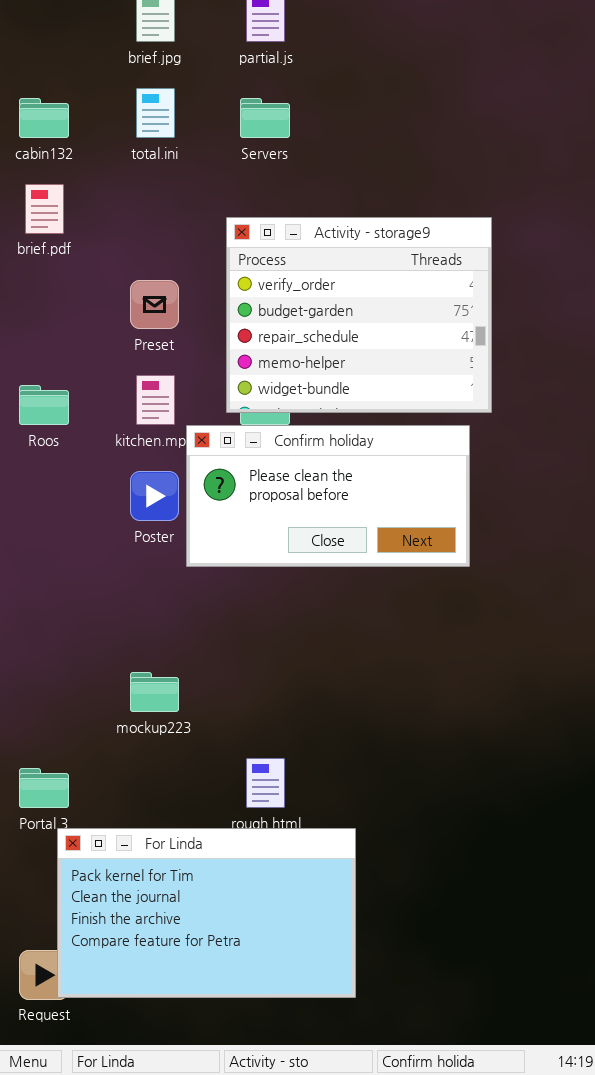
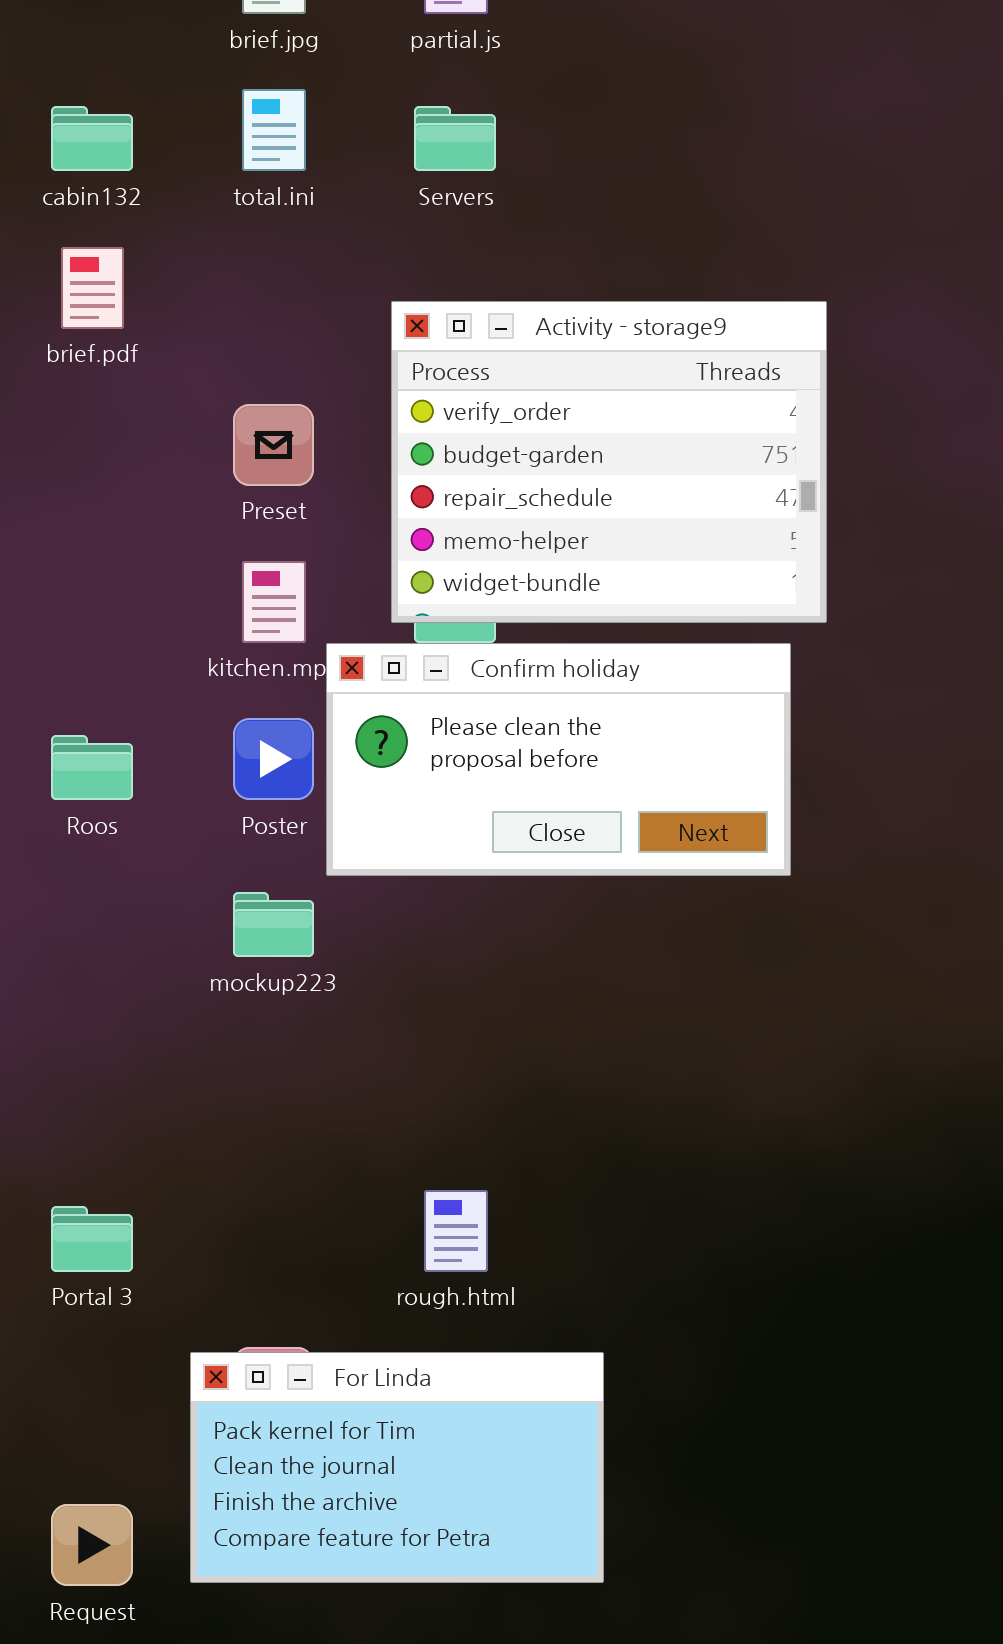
Roos: [19,385,69,425] -> [51,735,133,800], moved
mockup223: [130,672,179,712] -> [233,892,314,957], moved
For Linda: [57,828,356,998] -> [190,1352,604,1583], resized

